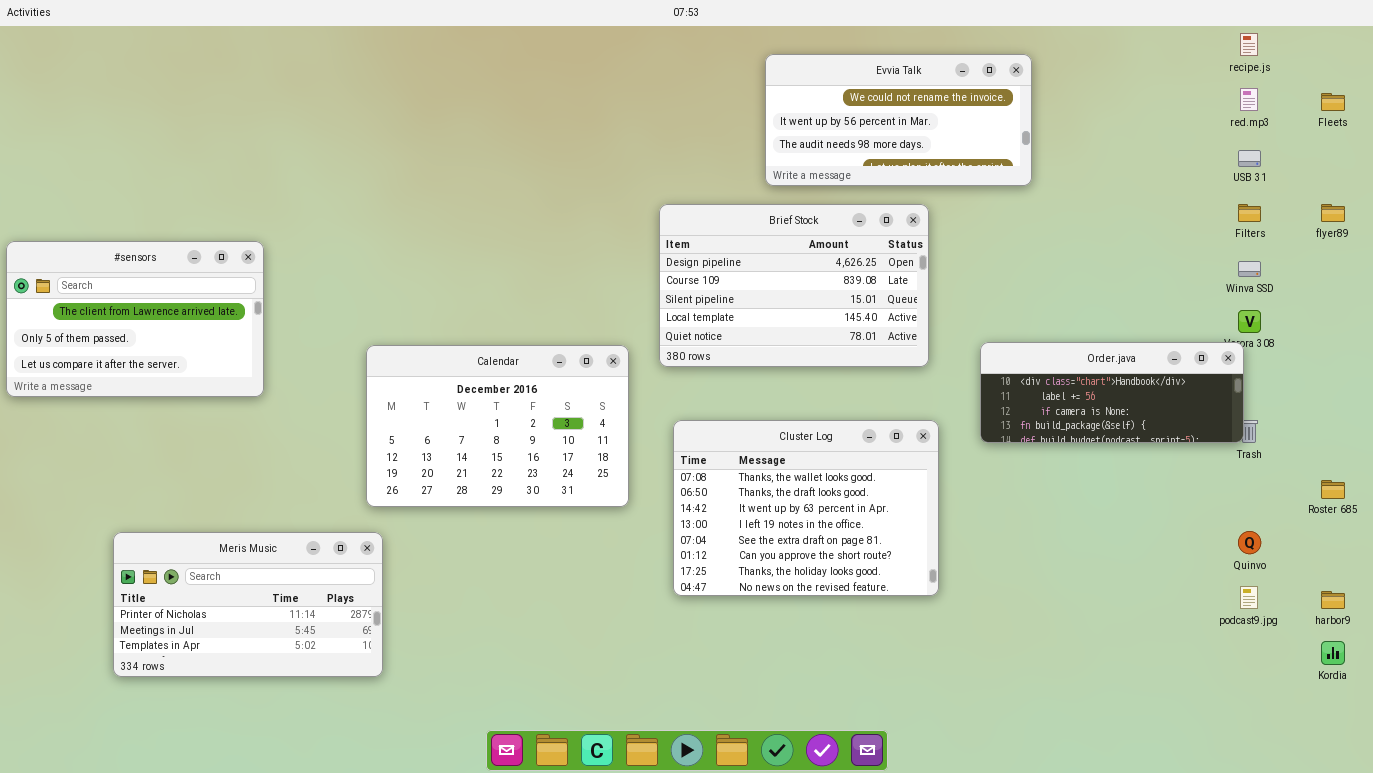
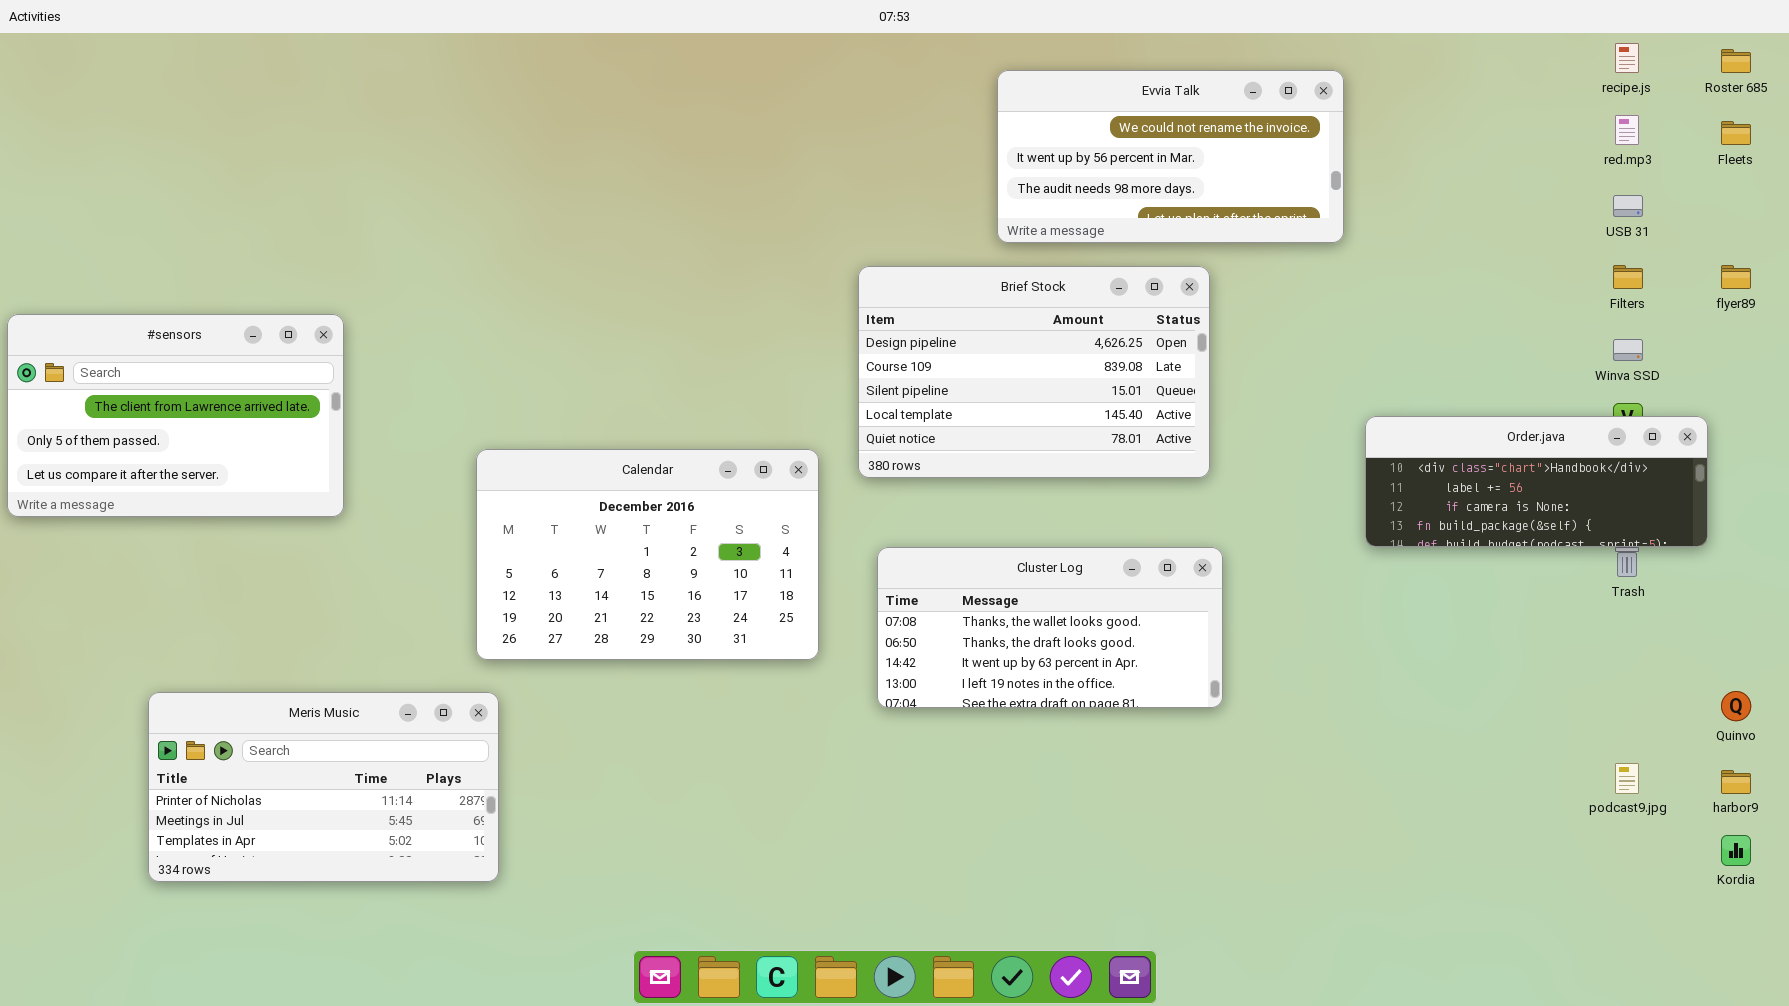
Order.java: [980,342,1244,443] -> [1365,416,1708,547], moved
Cluster Log: [673,420,939,596] -> [877,547,1223,708], resized
Roster 685: [1321,480,1345,499] -> [1721,49,1751,73], moved
Quinvo: [1238,531,1261,554] -> [1721,691,1751,721], moved

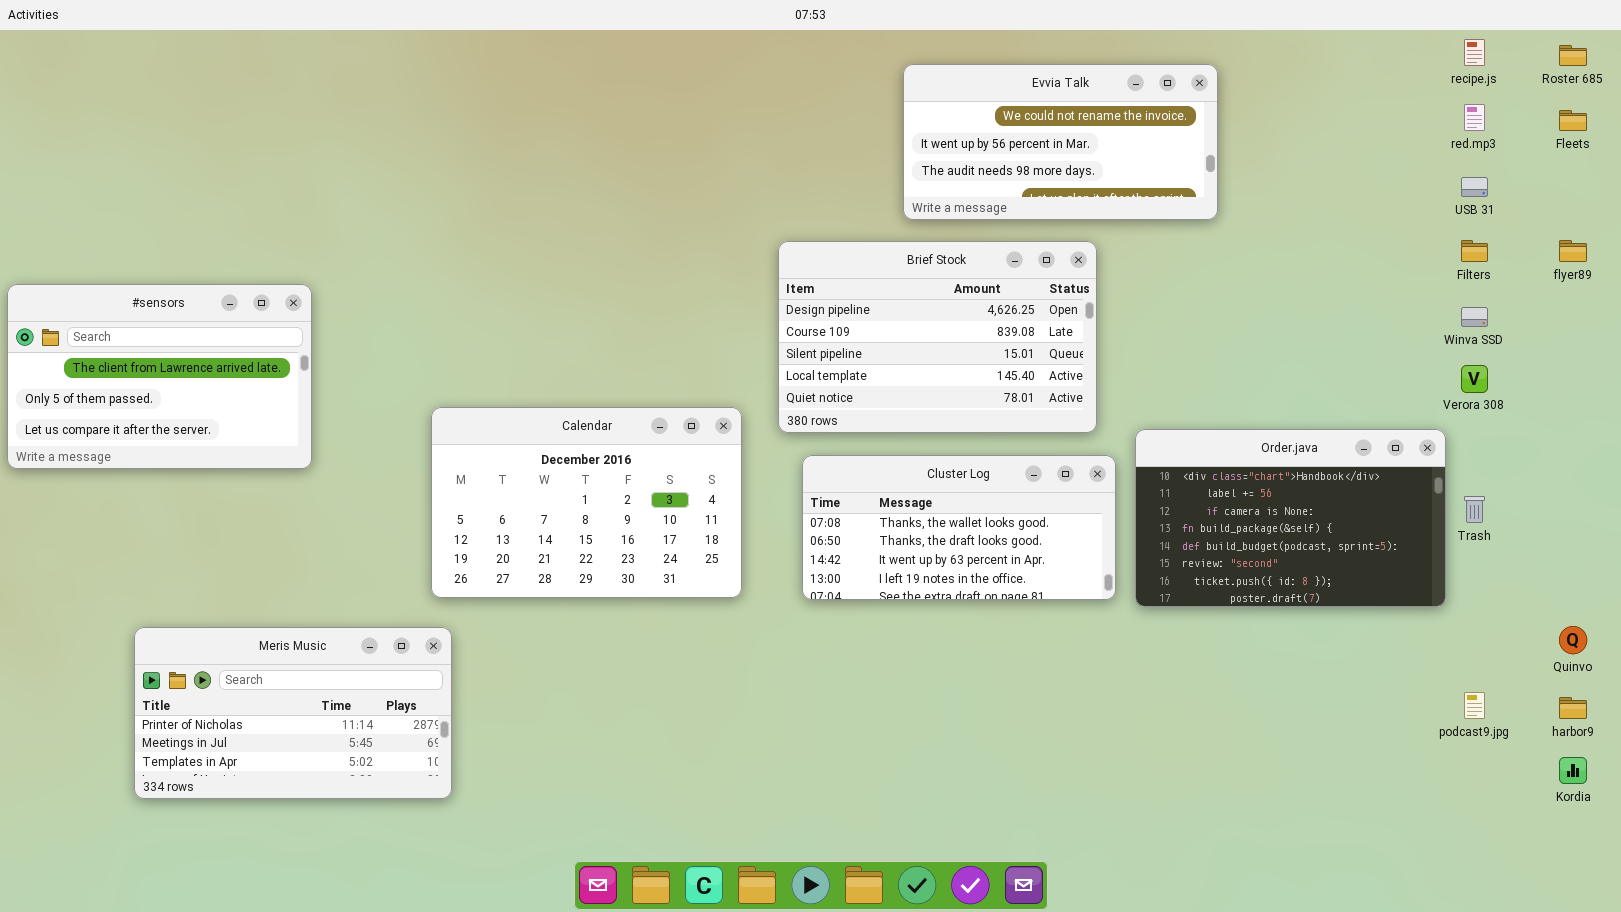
Order.java: [1365,416,1708,547] -> [1135,429,1446,607], moved, resized
Cluster Log: [877,547,1223,708] -> [802,455,1116,600], moved

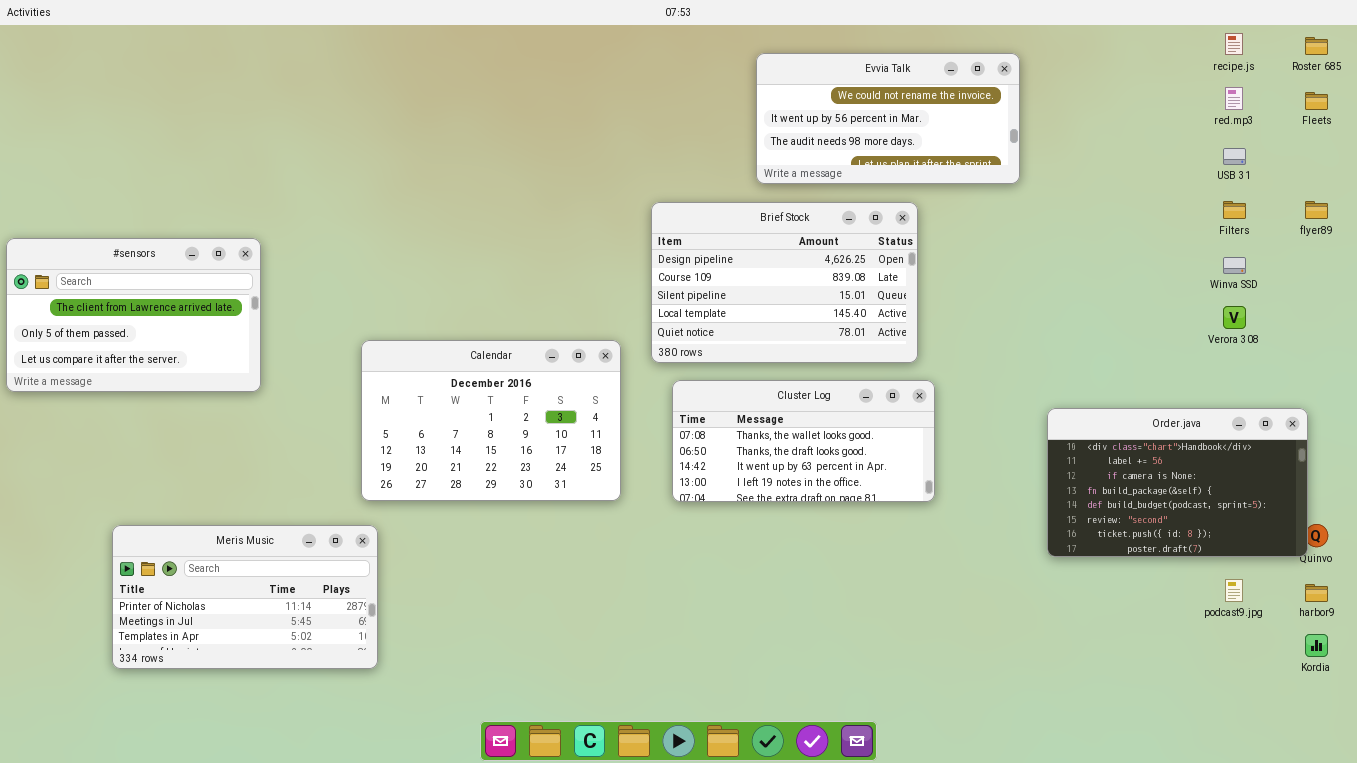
Order.java: [1135,429,1446,607] -> [1047,408,1308,557], moved

